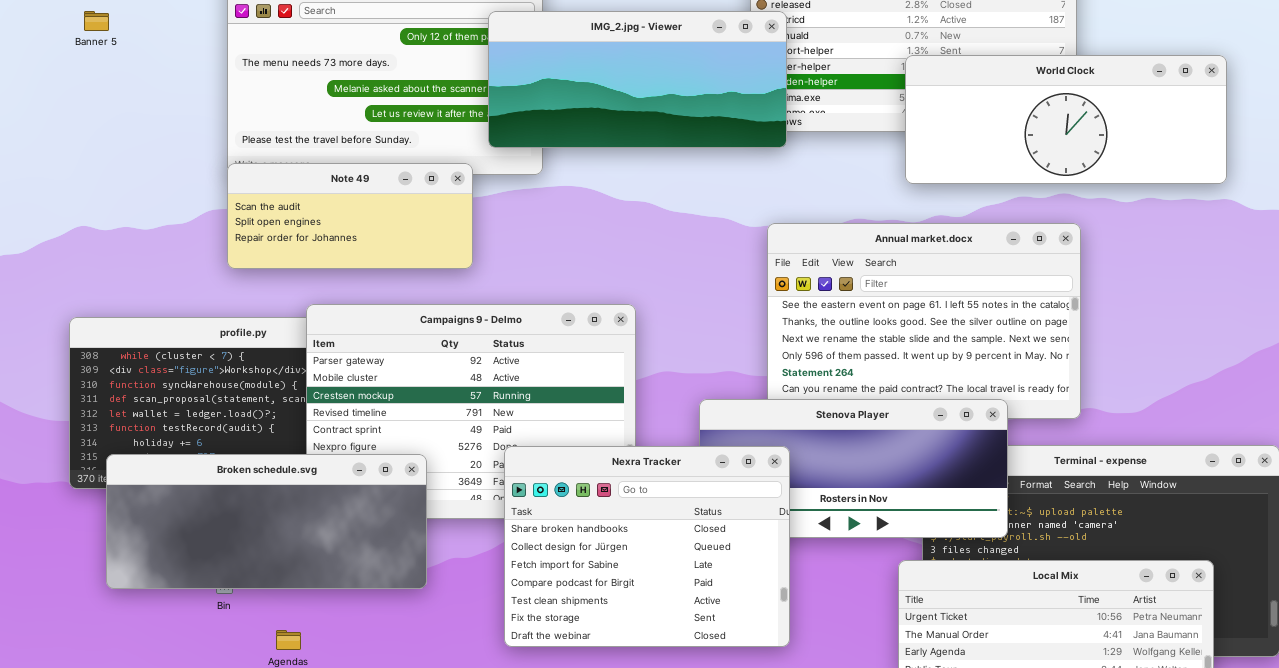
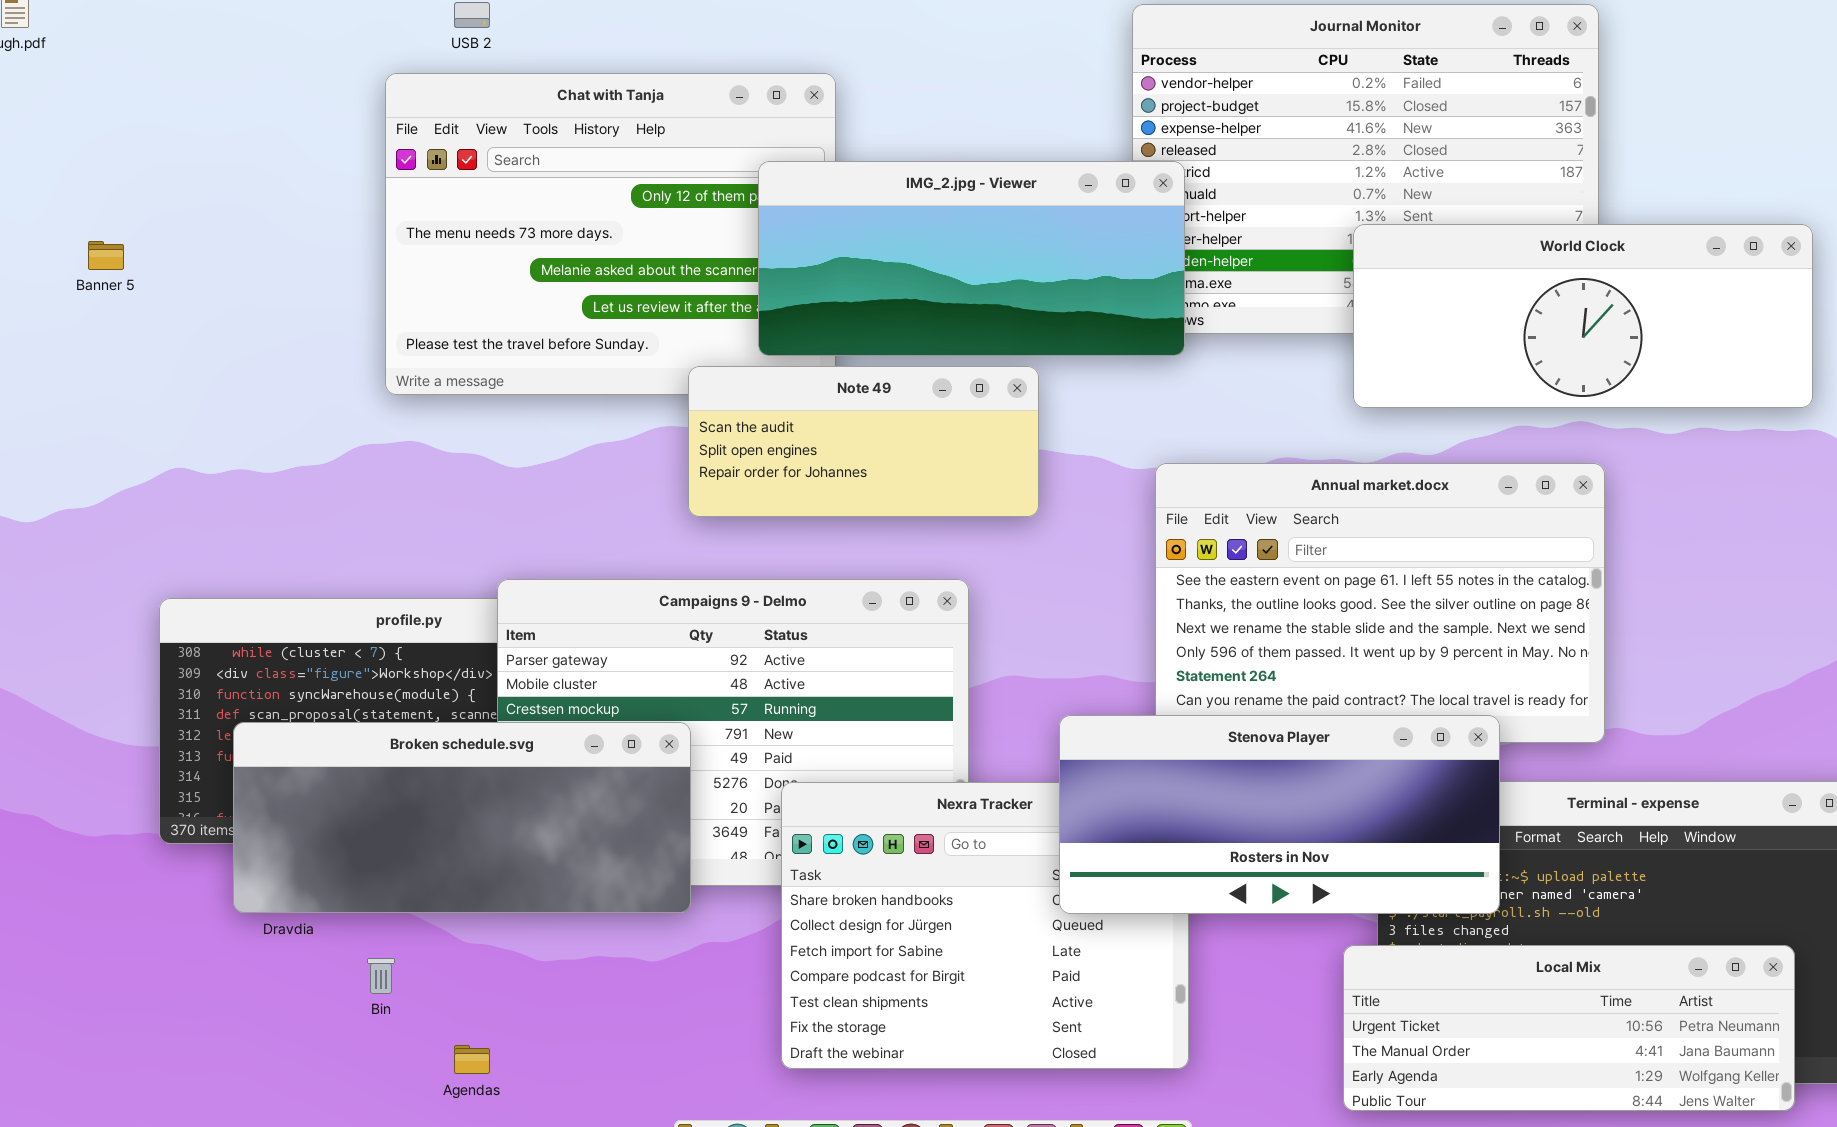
Banner 5: [84,11,109,31] -> [88,241,124,270], moved
Note 49: [227,163,473,269] -> [688,366,1039,517], moved
Stenova Player: [699,399,1008,538] -> [1059,715,1500,914], raised
Broken schedule.svg: [106,454,427,589] -> [233,722,691,913], moved

